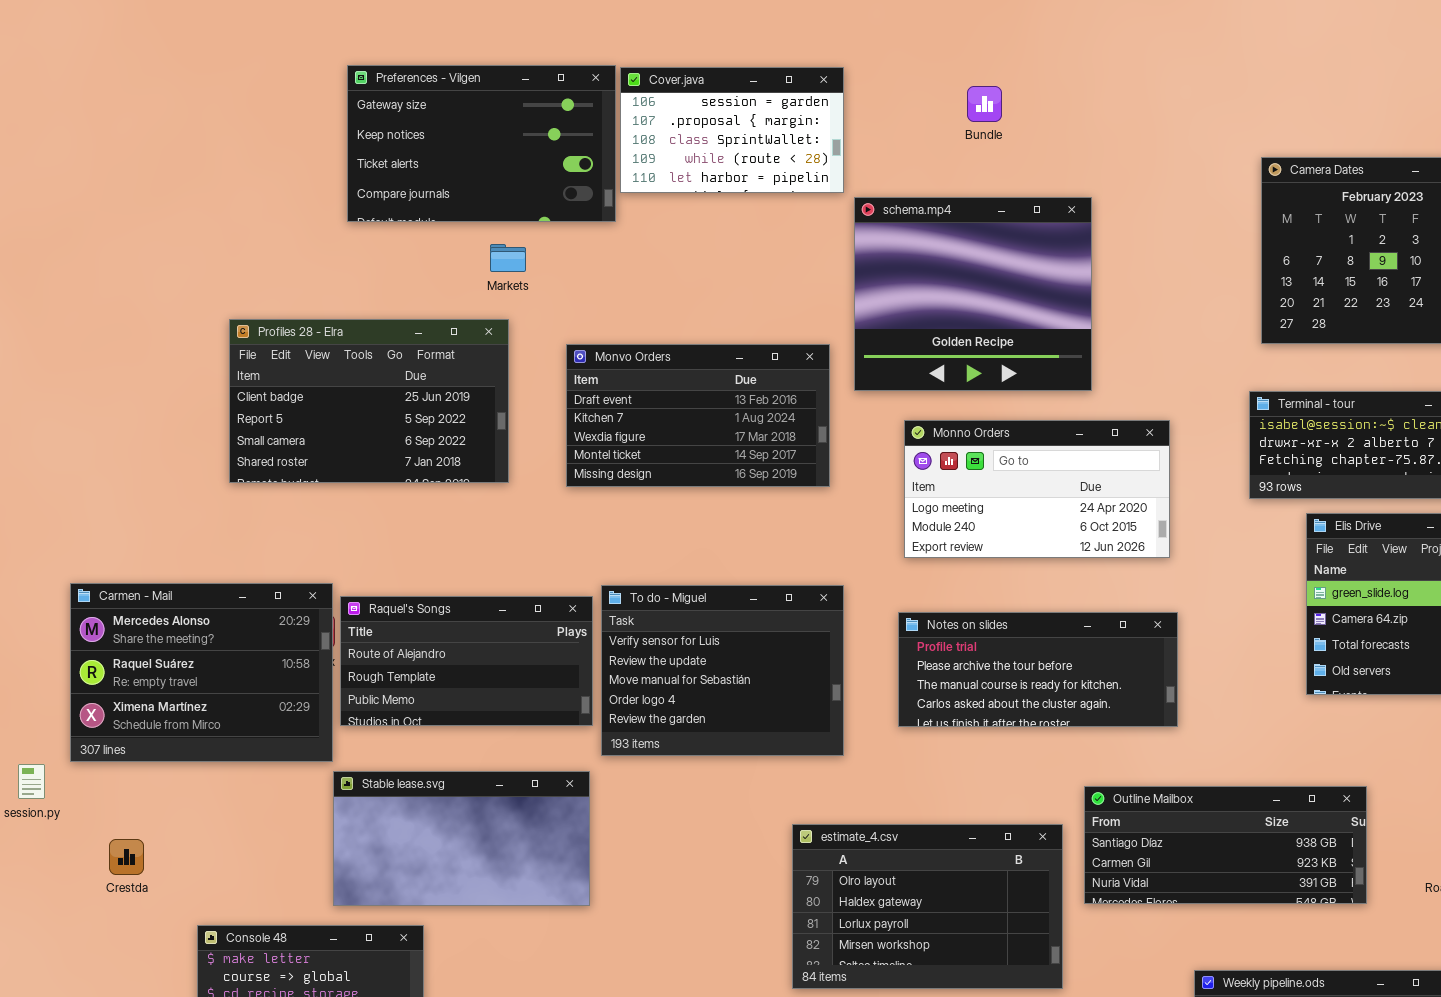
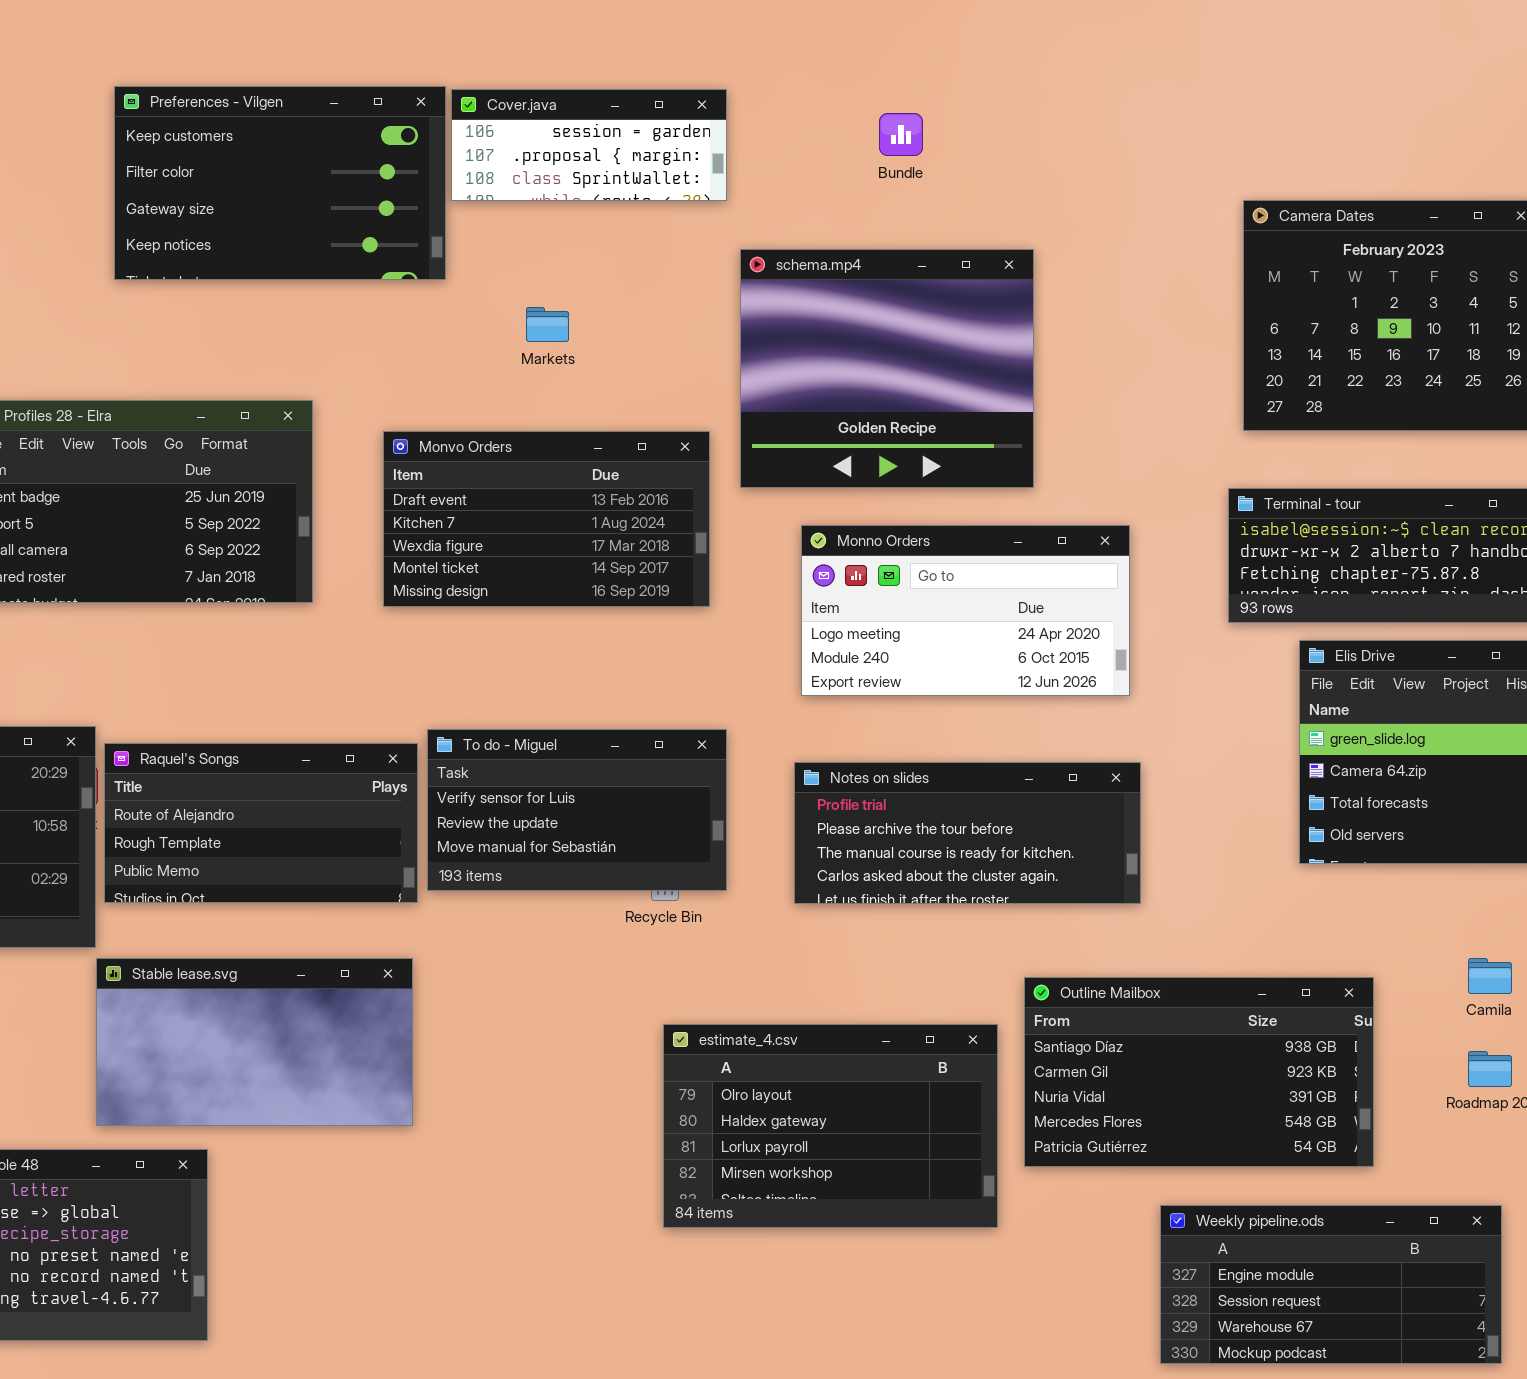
Preferences - Vilgen: [347,65,616,222] -> [114,86,446,280], scrolled up 2 rows
Cover.java: [620,67,844,193] -> [451,89,727,201], resized
Markets: [490,244,526,272] -> [526,307,569,342], moved
To do - Miguel: [601,585,844,756] -> [427,729,727,891], resized
Outline Mailbox: [1084,786,1367,904] -> [1024,977,1374,1167], resized

